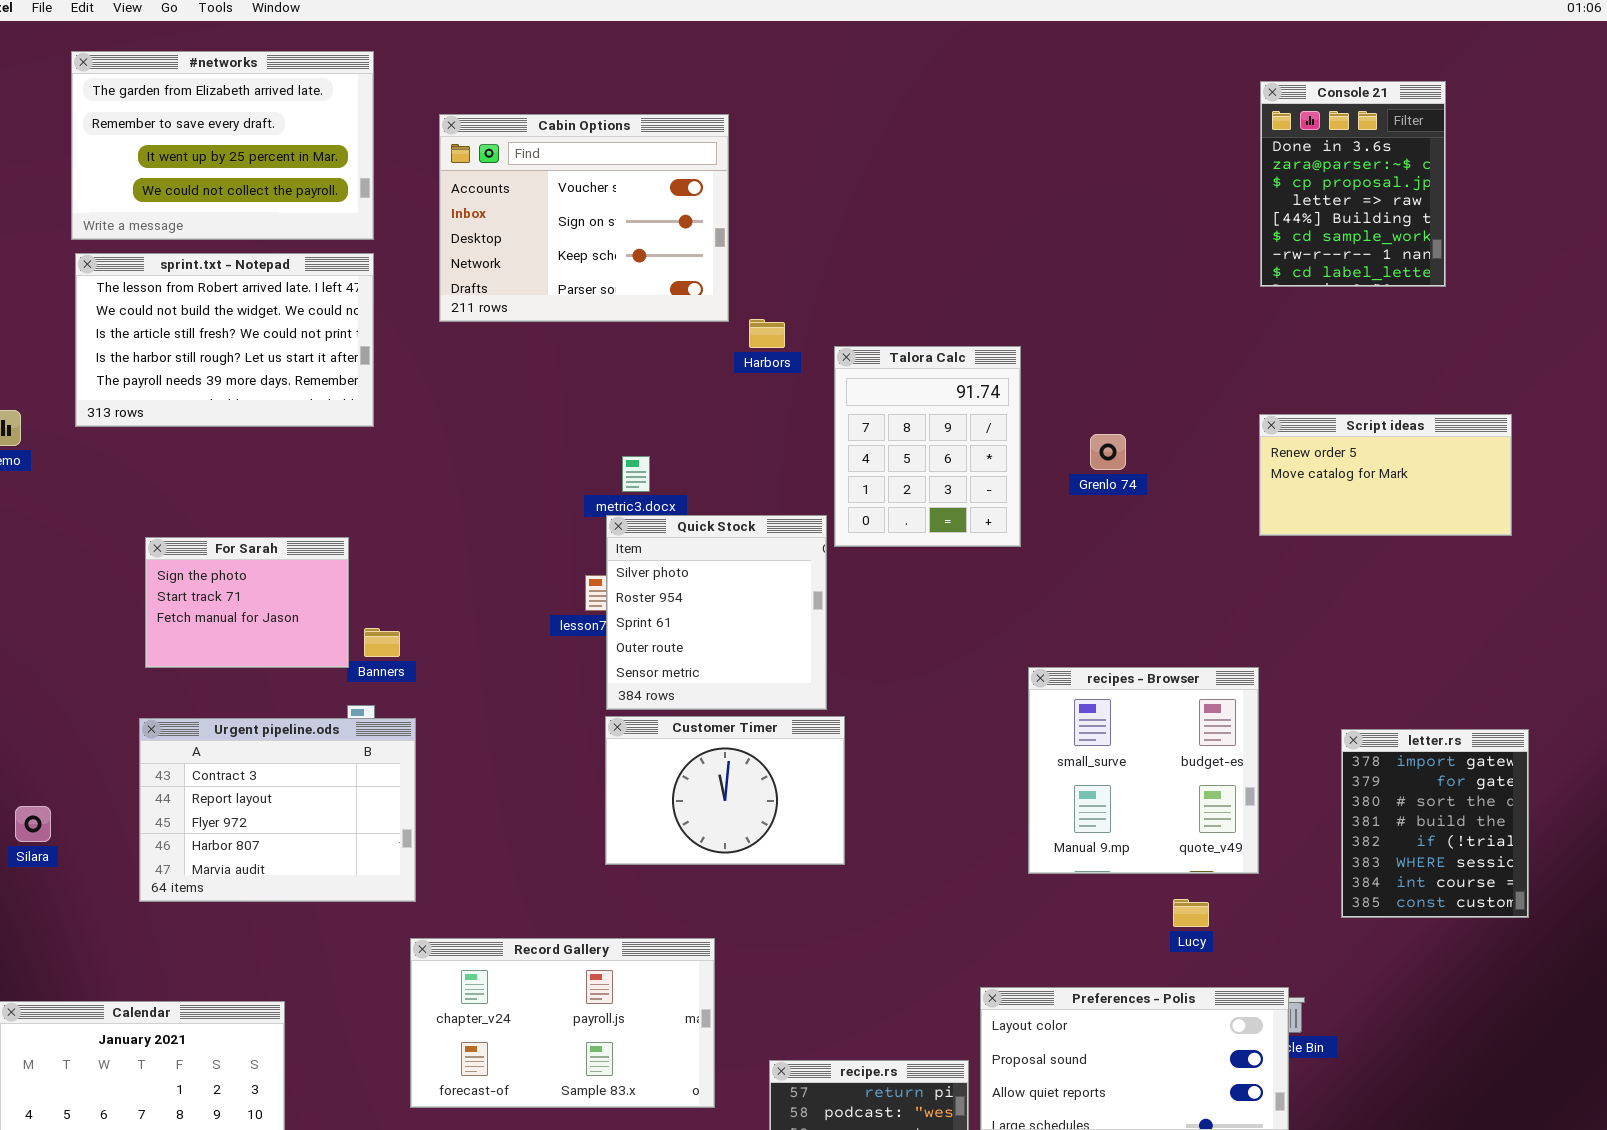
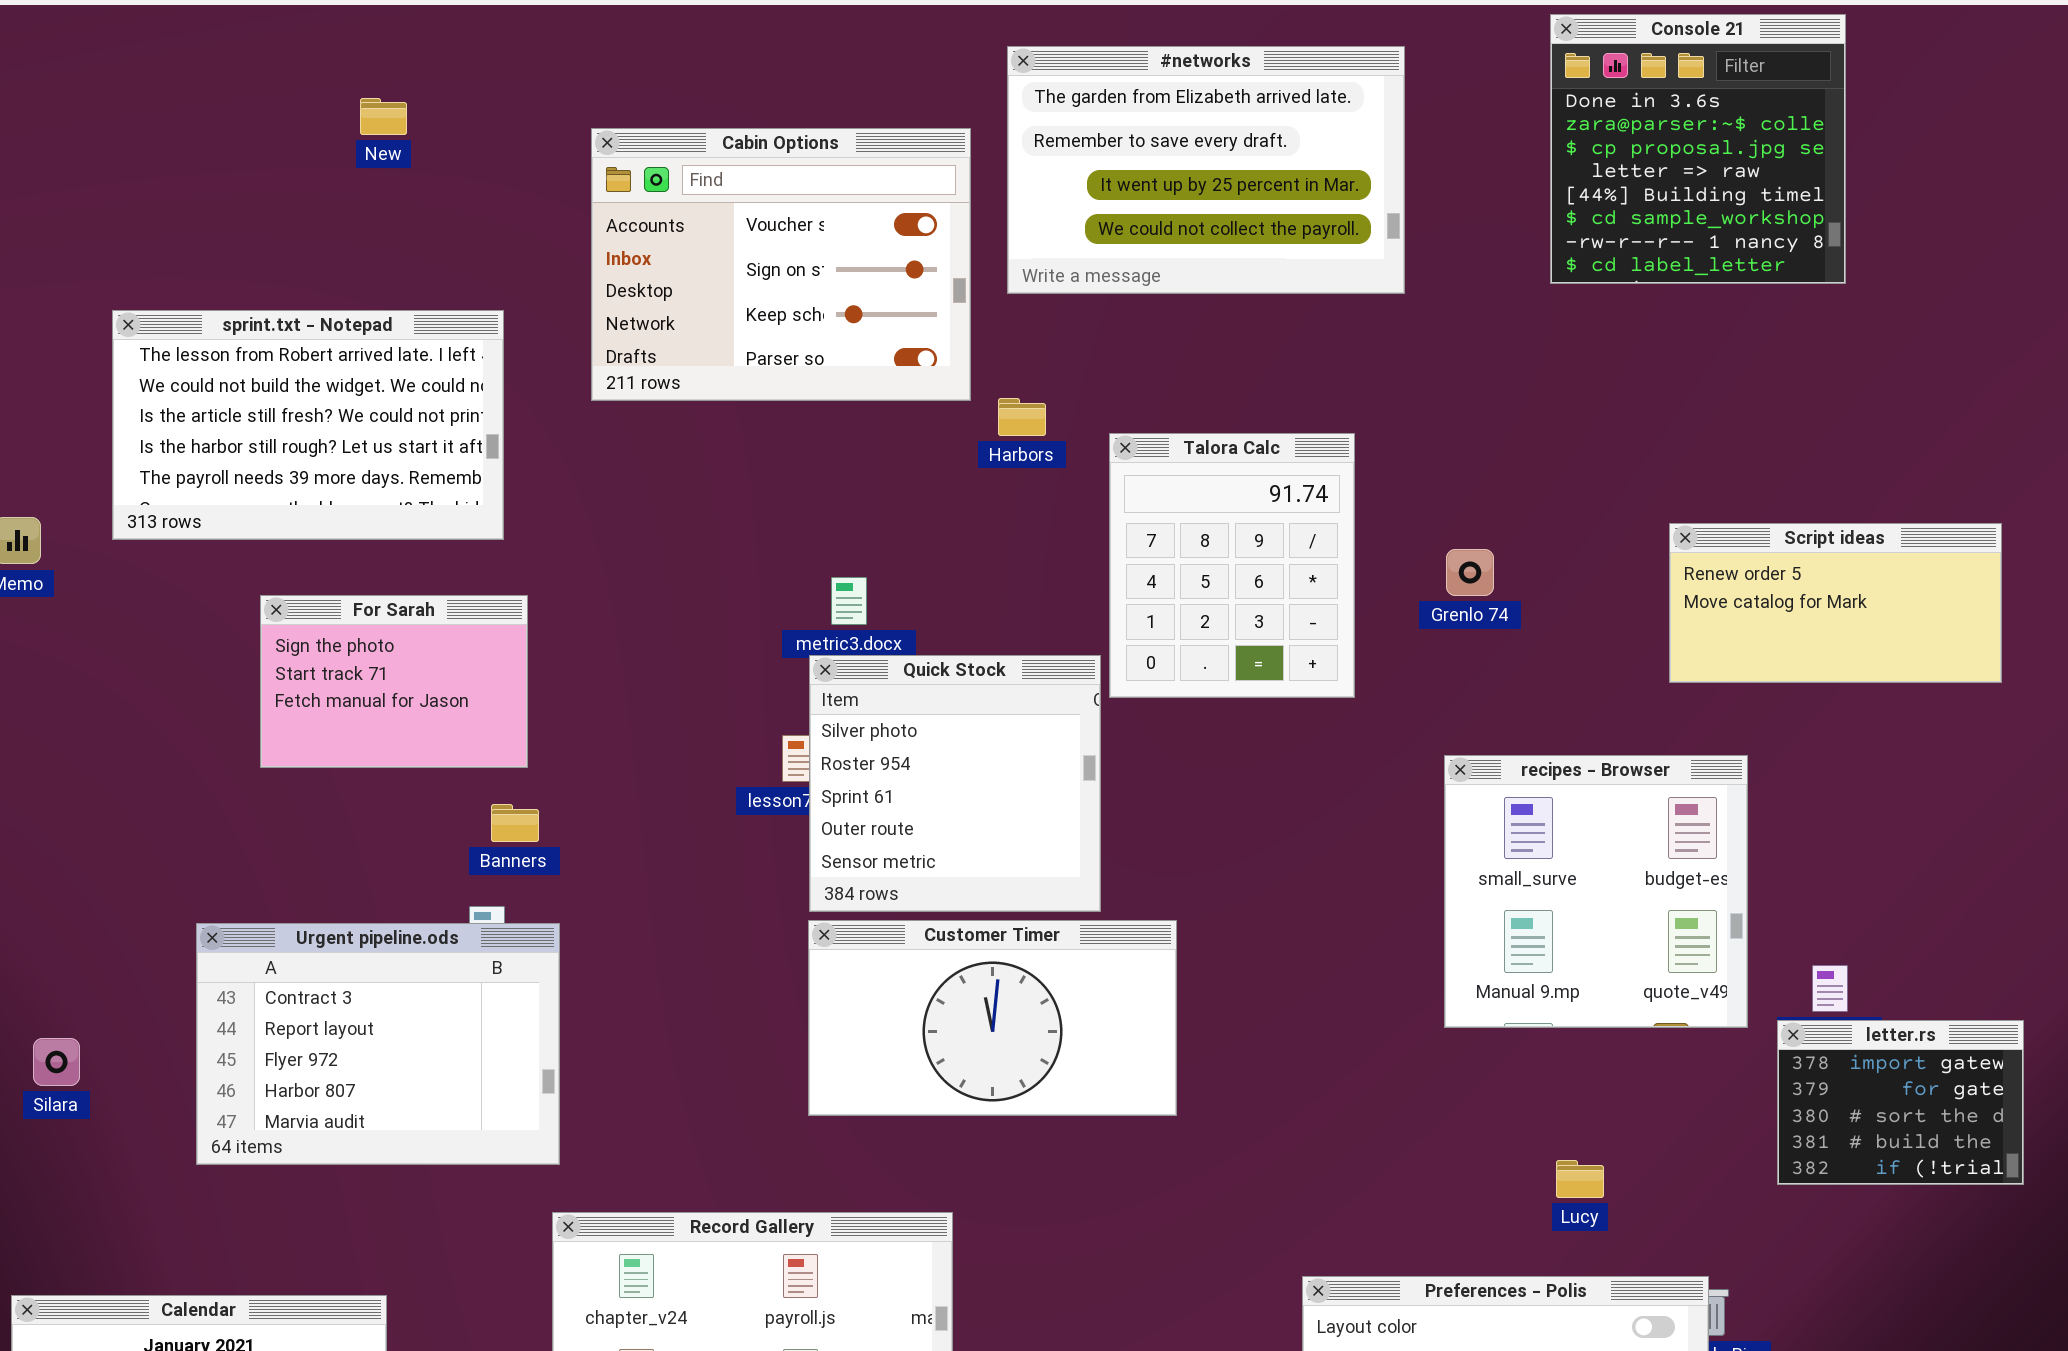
#networks: [71,51,374,240] -> [1007,46,1405,294], moved
Console 21: [1260,81,1446,287] -> [1550,14,1846,284], moved, resized
For Sarah: [145,537,349,668] -> [260,595,528,768], moved
recipes - Browser: [1028,667,1259,874] -> [1444,755,1748,1028], moved
Customer Timer: [605,716,845,865] -> [808,920,1177,1116], resized
letter.rs: [1341,729,1529,918] -> [1777,1020,2024,1185], resized

